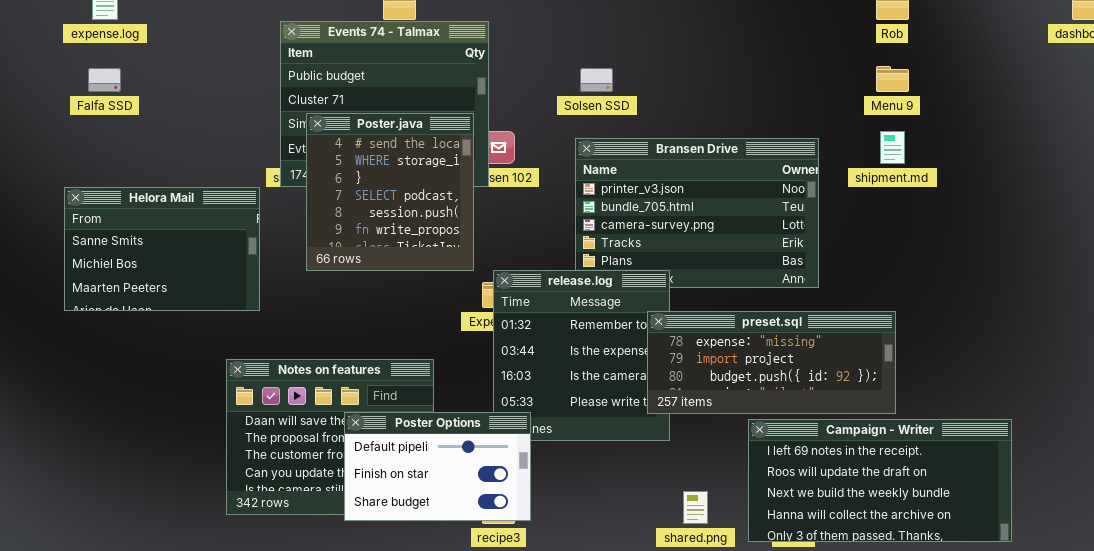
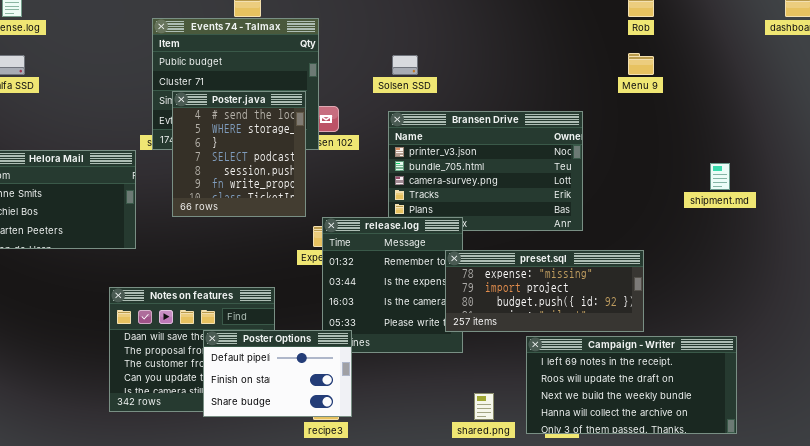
shipment.md: [880,131,905,164] -> [710,163,730,190], moved

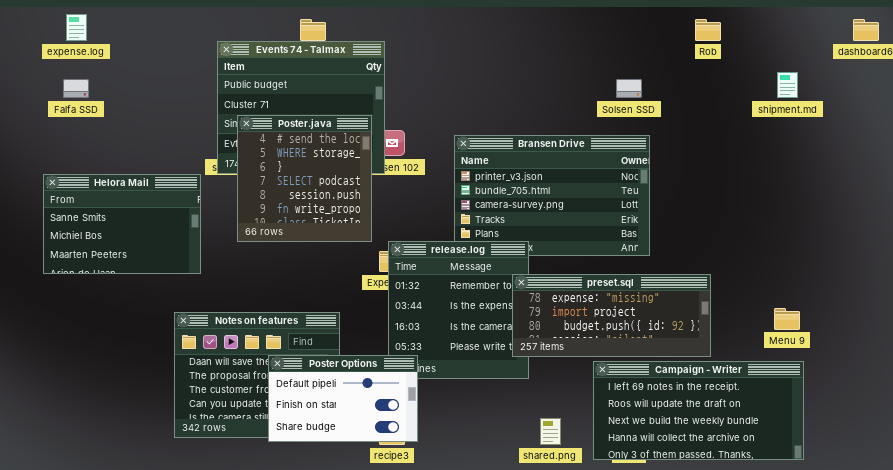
Menu 9: [628,53,654,75] -> [774,308,800,330], moved
Solsen SSD: [392,55,418,75] -> [616,79,642,98], moved
shipment.md: [710,163,730,190] -> [777,72,798,98], moved

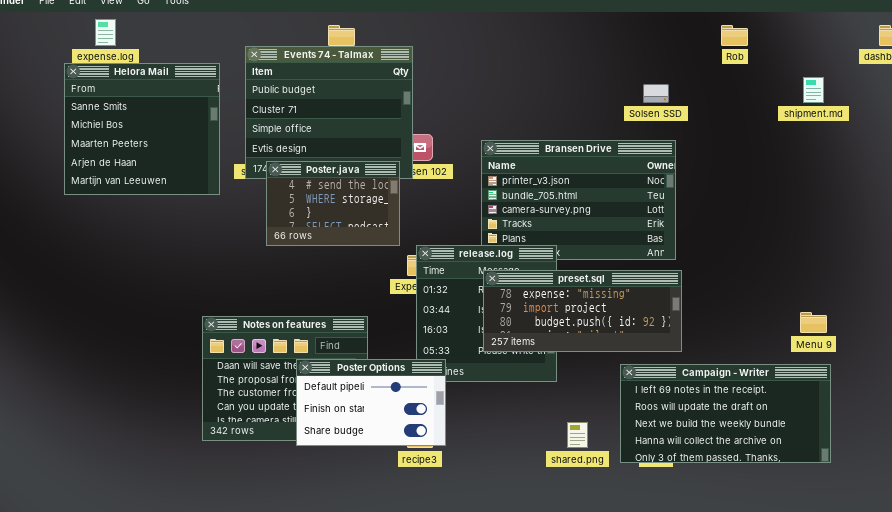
Poster.java: [237,115,372,242] -> [266,161,400,246], resized
Helora Mail: [43,174,201,274] -> [64,63,220,195], moved, resized
preset.sql: [512,274,711,357] -> [483,270,682,352], moved

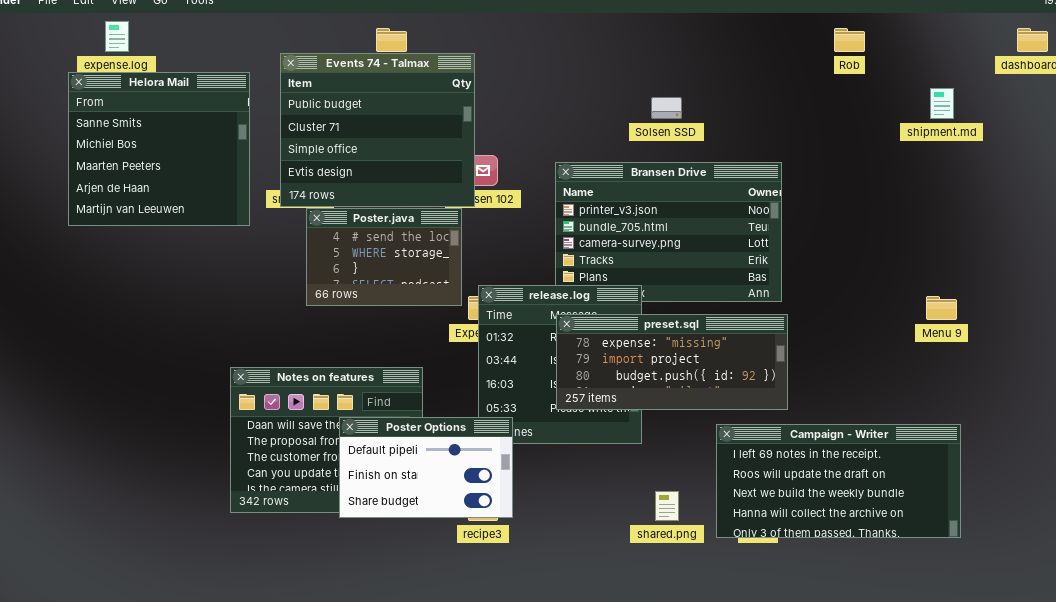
Solsen SSD: [643,84,669,103] -> [651,97,682,119], moved
Poster.java: [266,161,400,246] -> [306,208,462,306], moved
Menu 9: [800,312,827,333] -> [926,296,957,320], moved

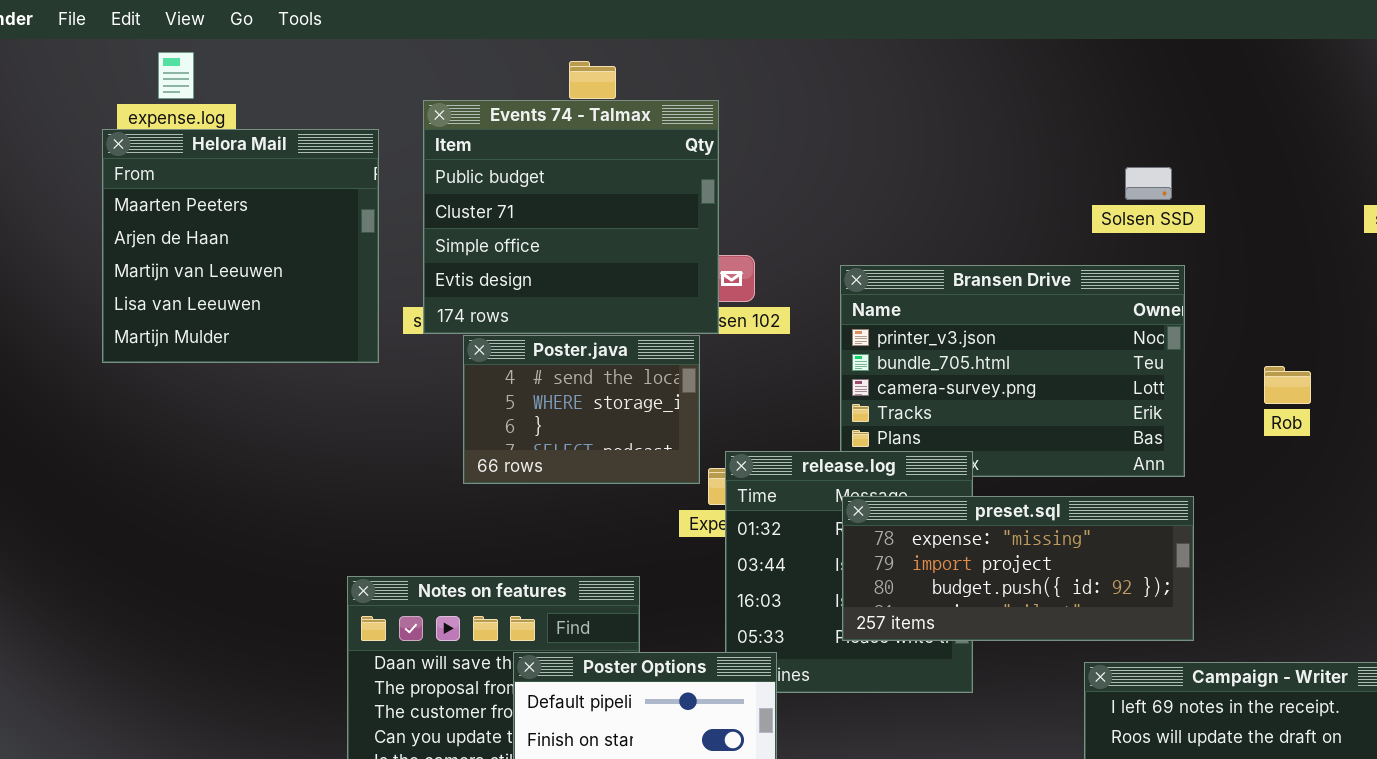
Rob: [834,28,865,52] -> [1264,366,1311,404], moved
Helora Mail: [68,72,250,226] -> [102,129,379,363], scrolled down 2 rows
Solsen SSD: [651,97,682,119] -> [1125,167,1172,200], moved

